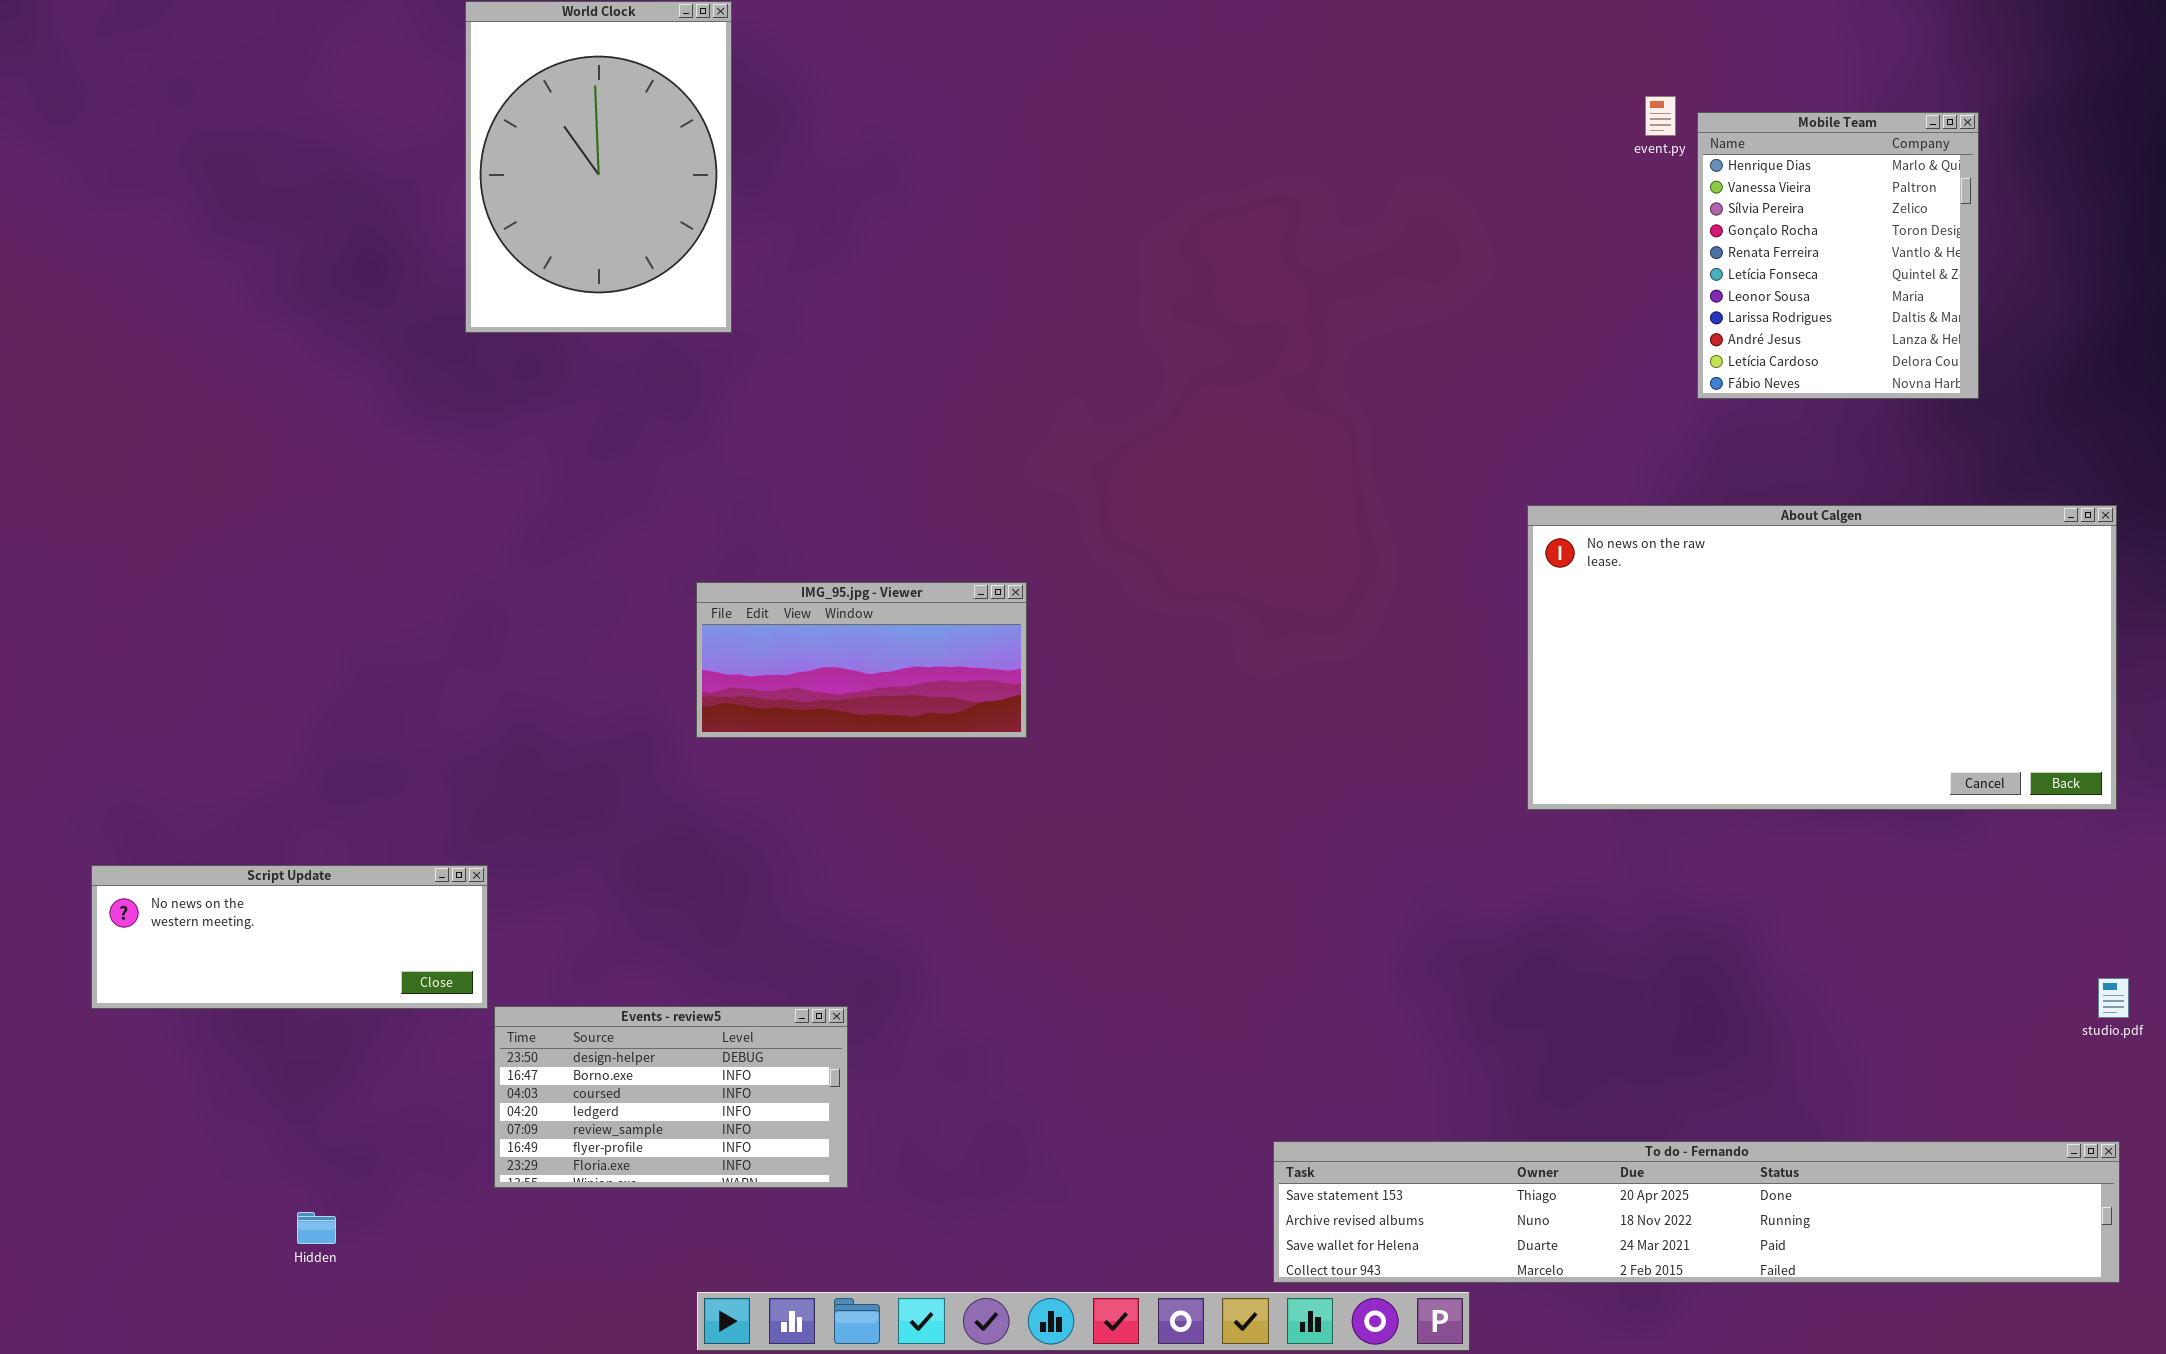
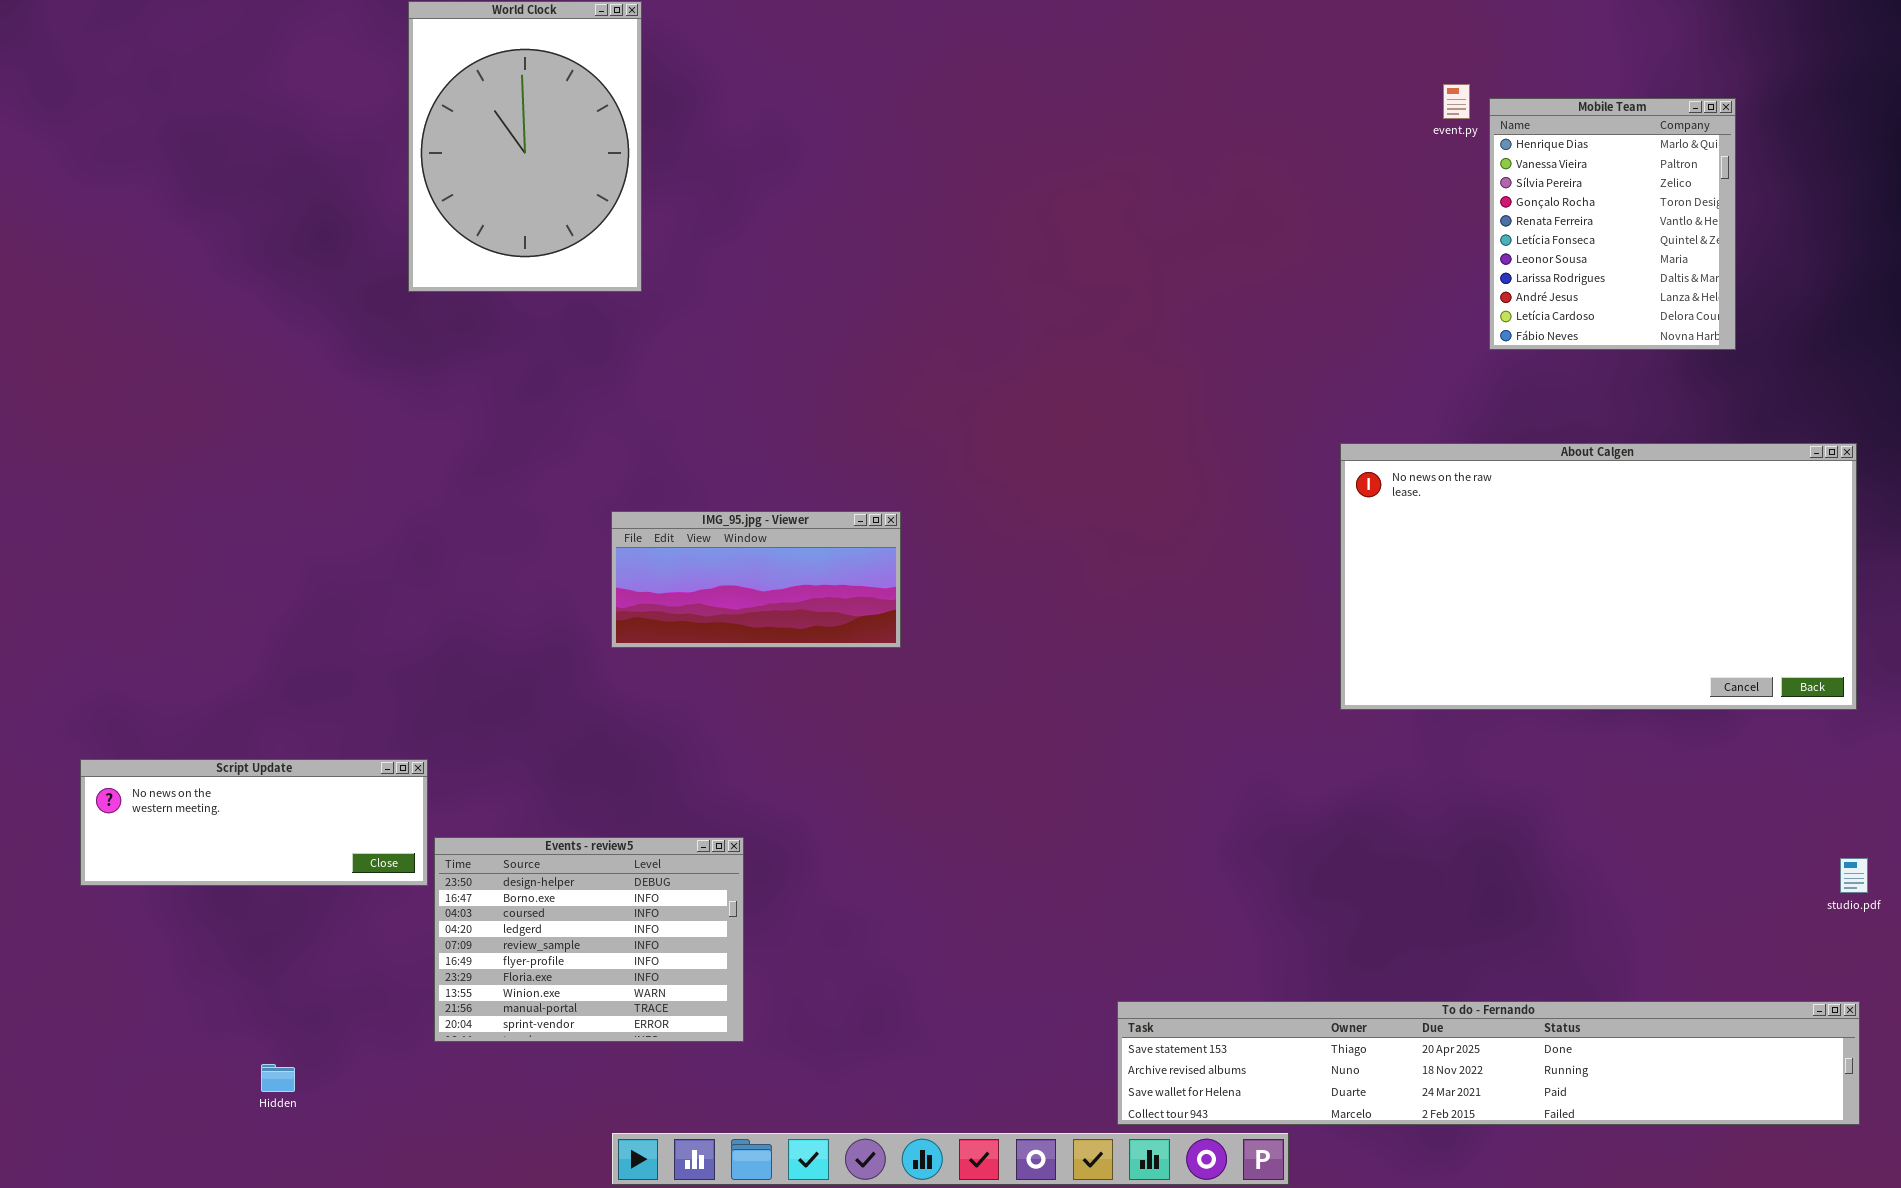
Events - review5: [494,1006,848,1188] -> [434,837,744,1042], resized

